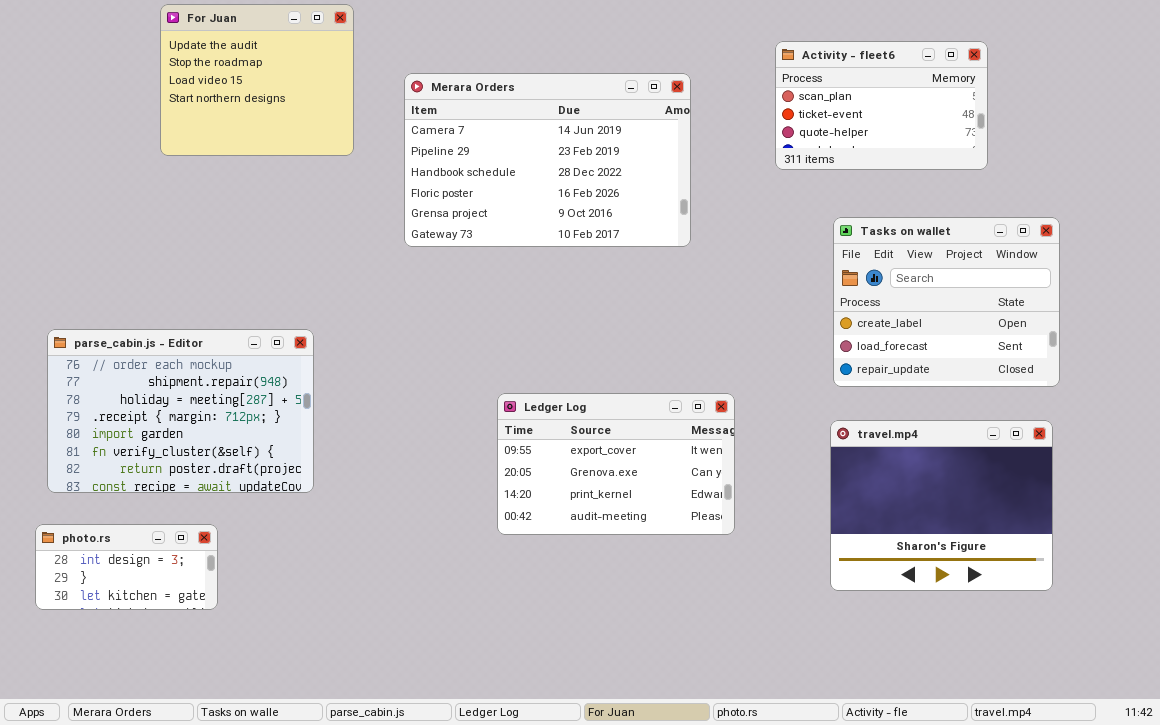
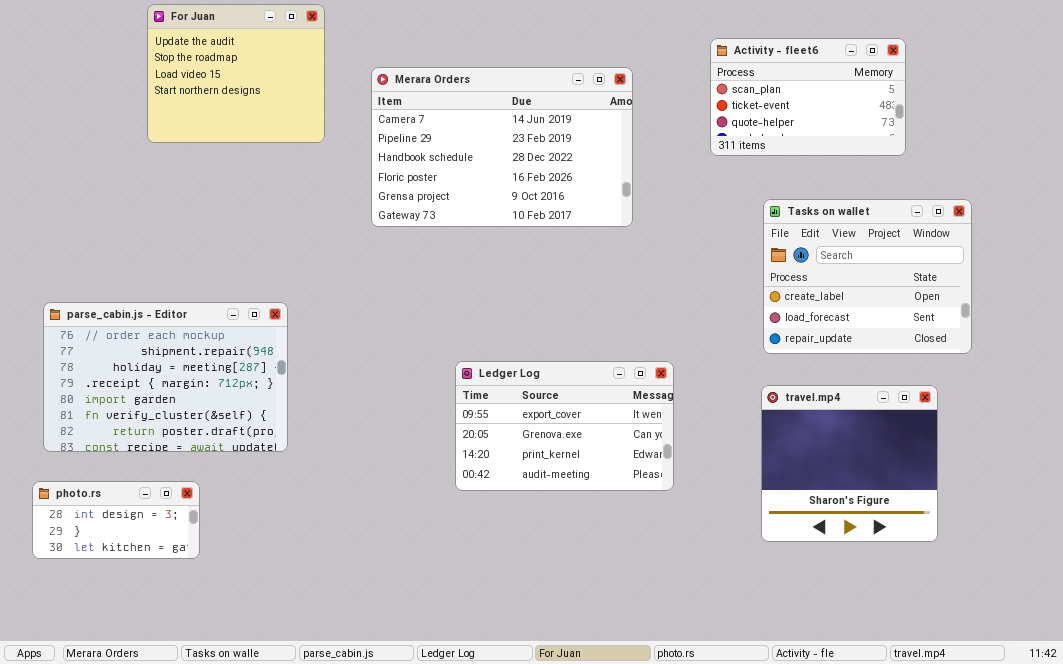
travel.mp4: [830,420,1053,591] -> [761,385,938,542], resized

